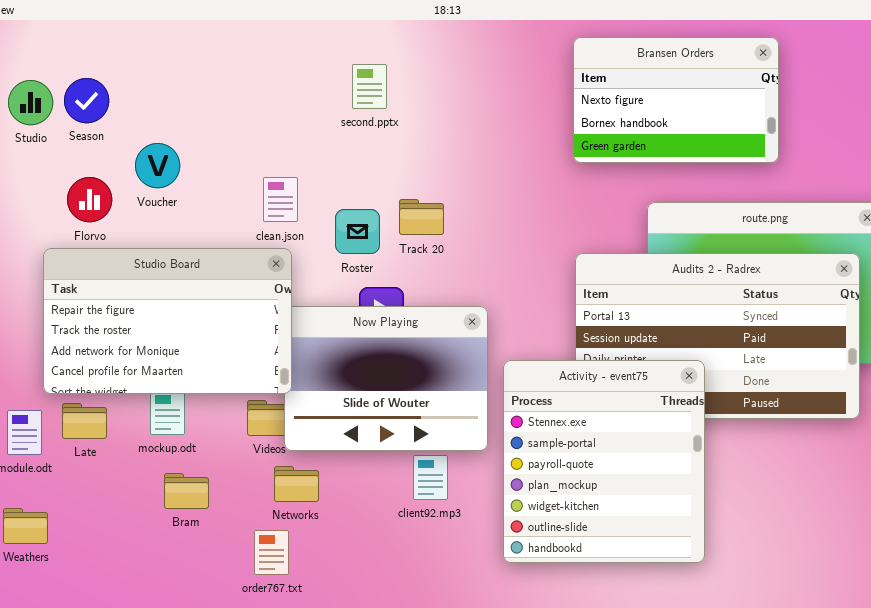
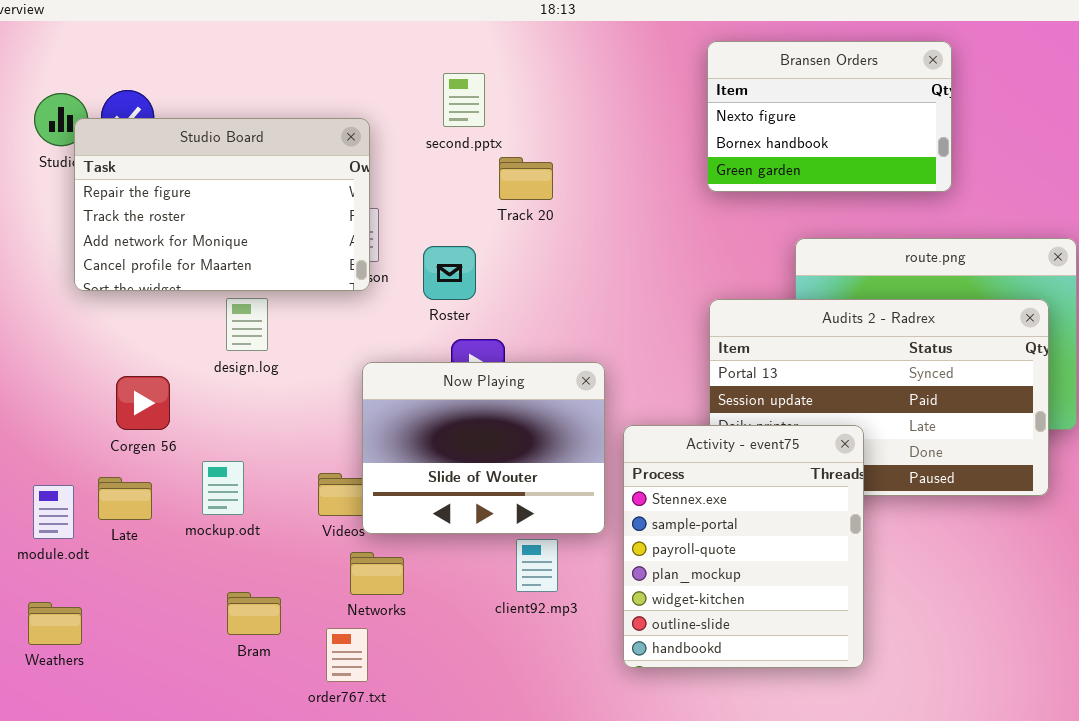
Track 20: [399,199,444,235] -> [499,157,553,200], moved
Studio Board: [43,248,292,394] -> [74,118,370,291], moved
Bram: [164,473,209,509] -> [227,592,281,635], moved

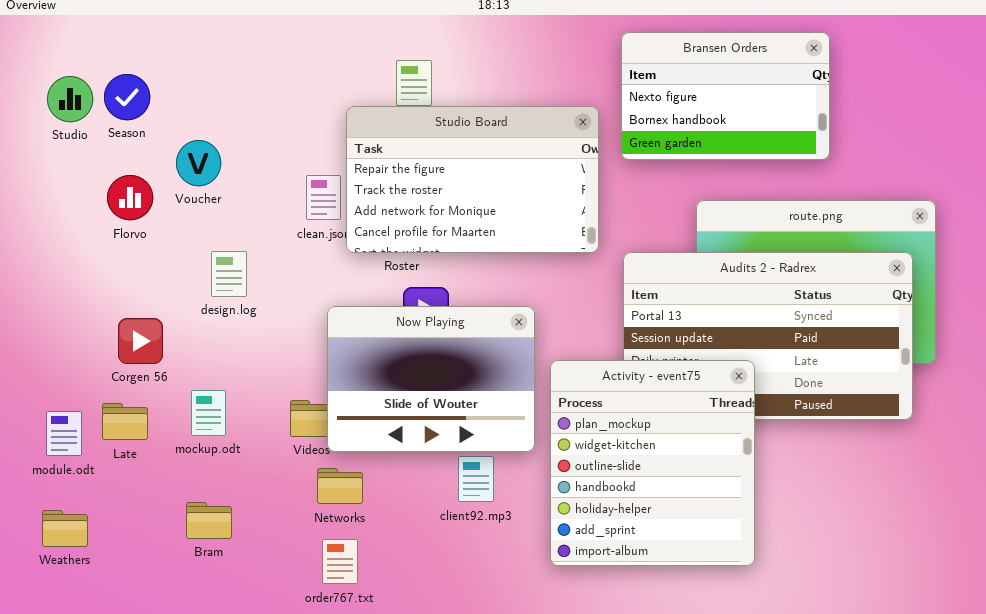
Studio Board: [74,118,370,291] -> [346,106,599,253], moved
Activity - event75: [623,425,864,668] -> [550,360,755,566], scrolled down 3 rows
Bram: [227,592,281,635] -> [186,502,232,539], moved
order767.txt: [326,628,368,682] -> [322,539,358,584], moved

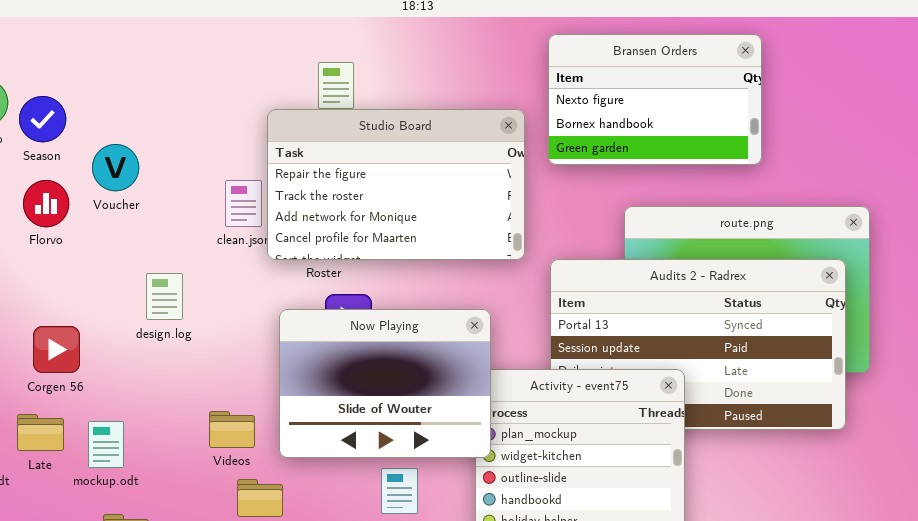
Season: [104,74,150,120] -> [19,96,66,142], moved
design.log: [211,251,247,297] -> [146,273,183,320], moved
Now Playing: [327,306,535,452] -> [279,309,491,458], moved
mockup.odt: [191,390,226,436] -> [88,421,124,468], moved

